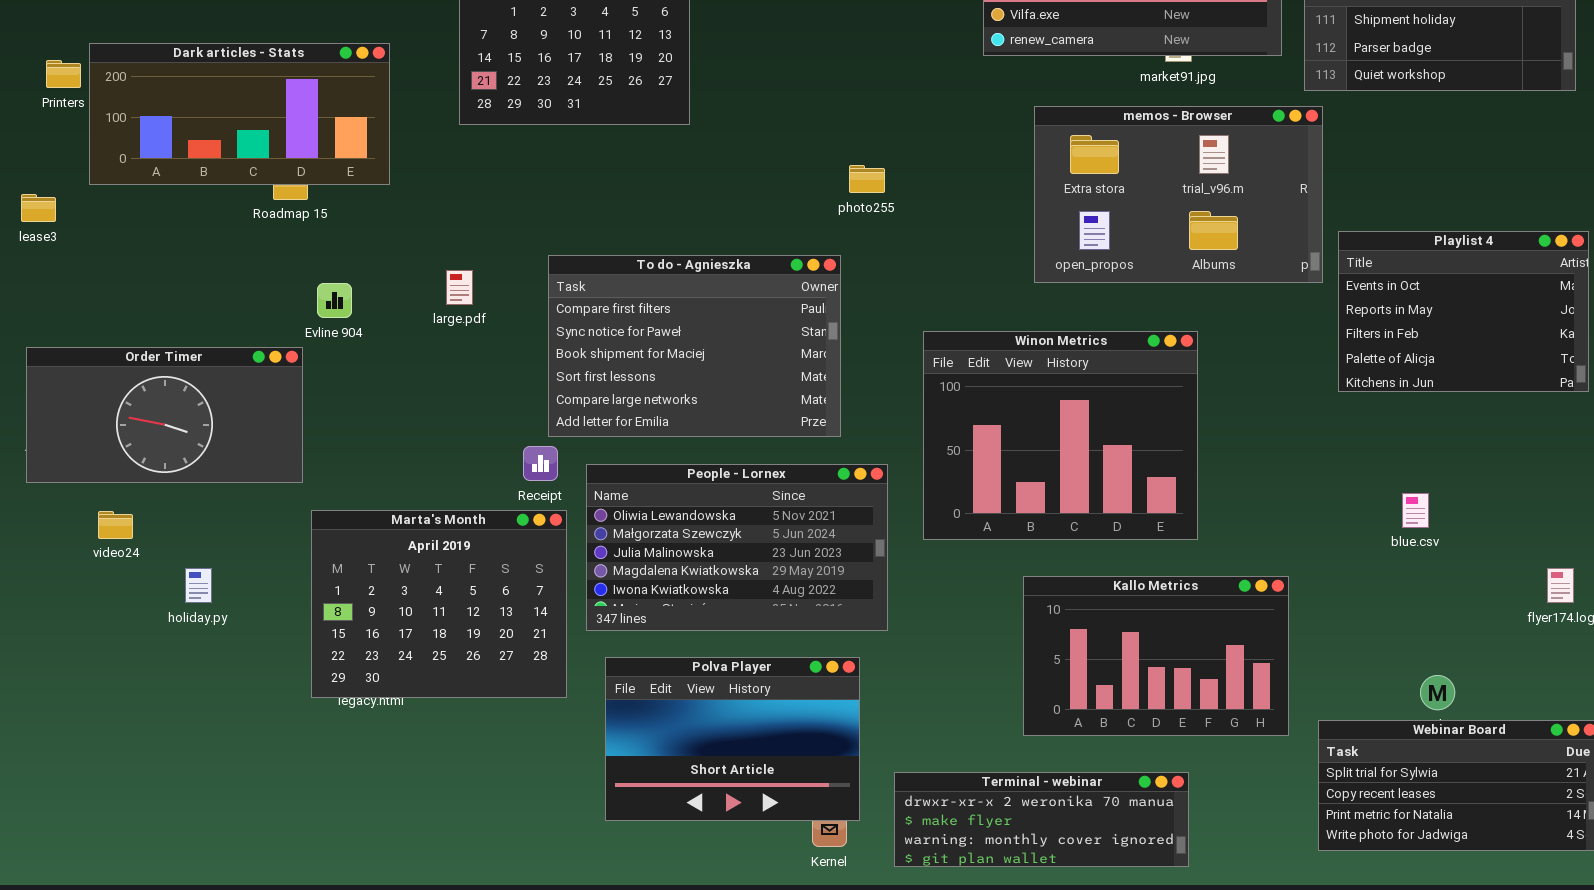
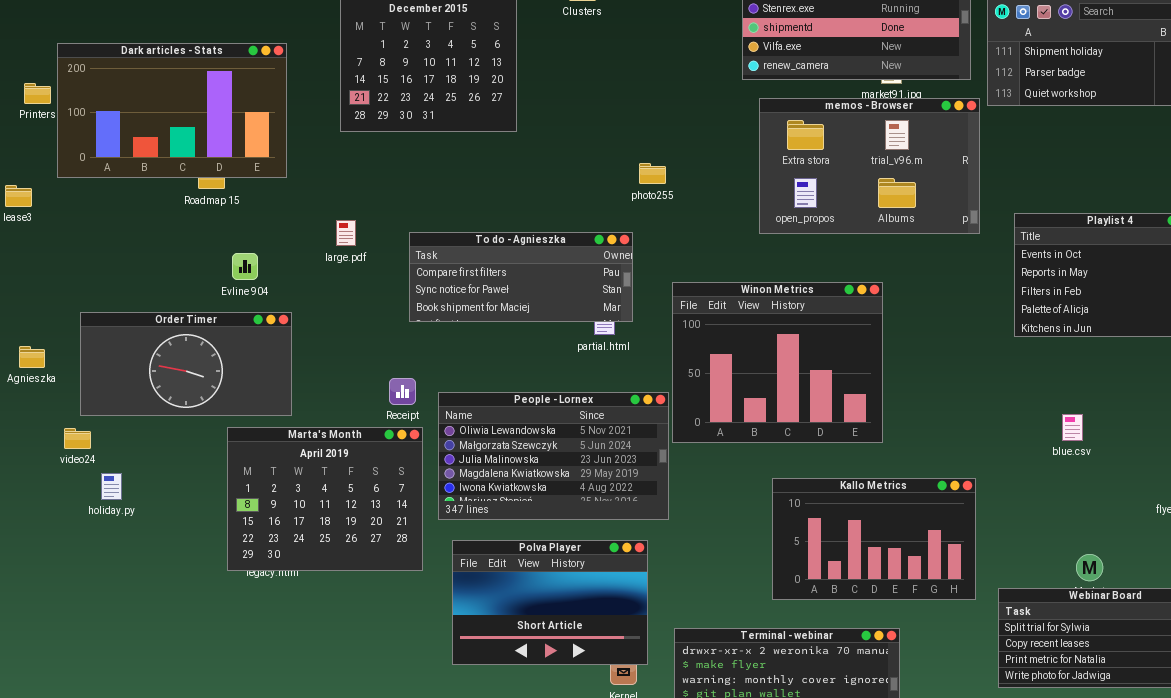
Dark articles - Stats: [89,43,390,185] -> [57,43,287,178], resized
memos - Browser: [1034,106,1323,283] -> [759,98,980,234], moved
To do - Agnieszka: [548,255,841,437] -> [409,232,633,322], resized
large.pdf: [446,270,473,305] -> [336,220,356,246], moved
Winon Metrics: [923,331,1198,540] -> [672,282,883,443], moved
Order Timer: [26,347,303,483] -> [80,312,292,416], moved
holiday.py: [185,568,212,603] -> [101,473,122,500], moved

